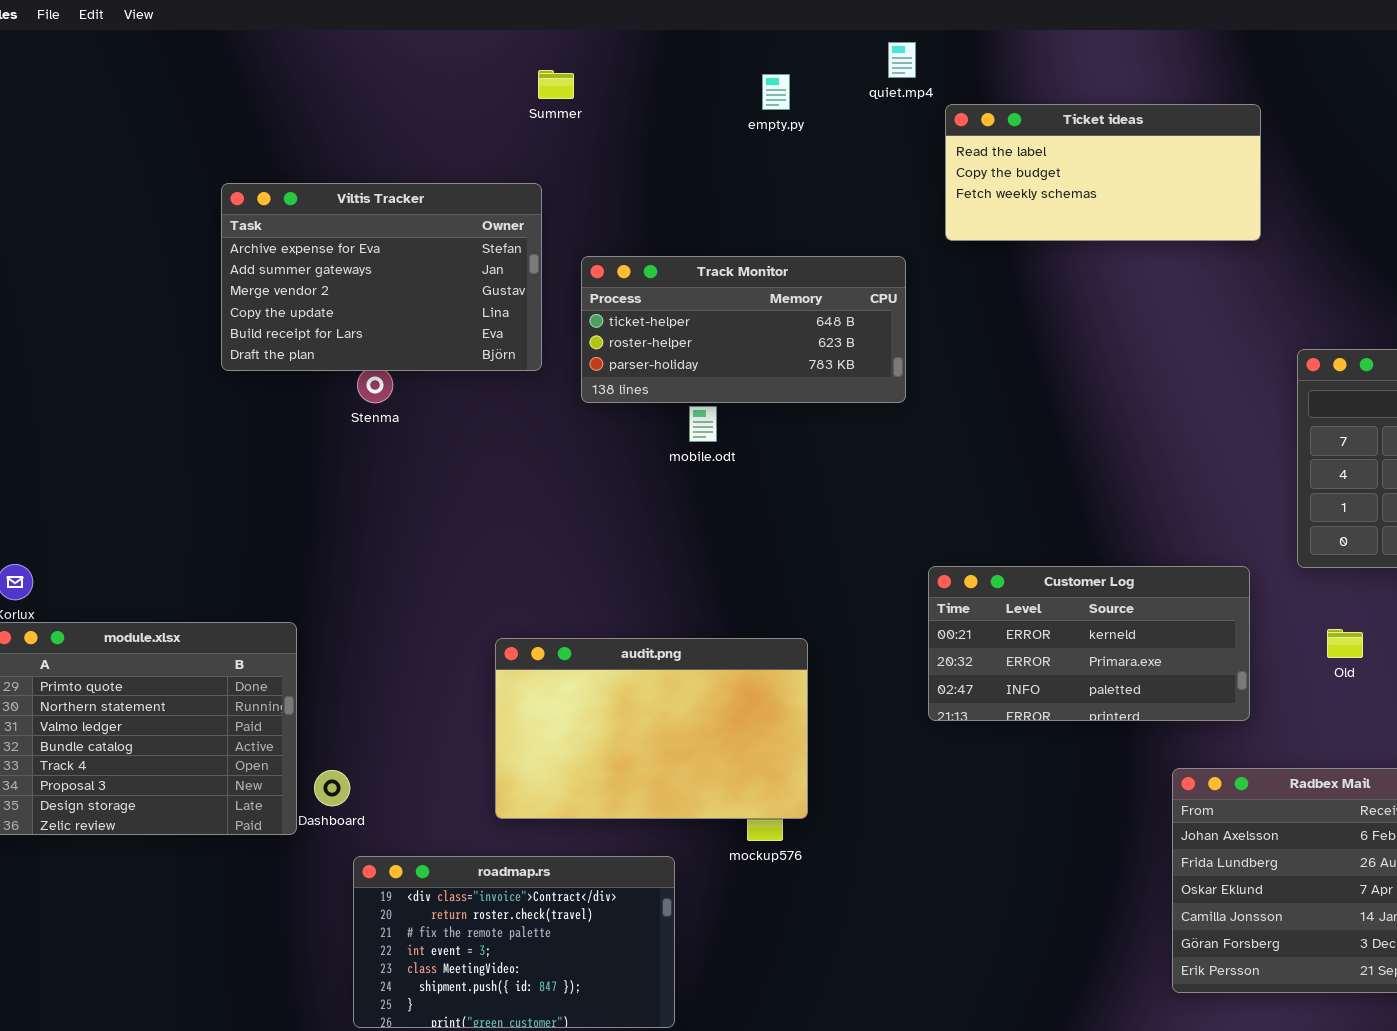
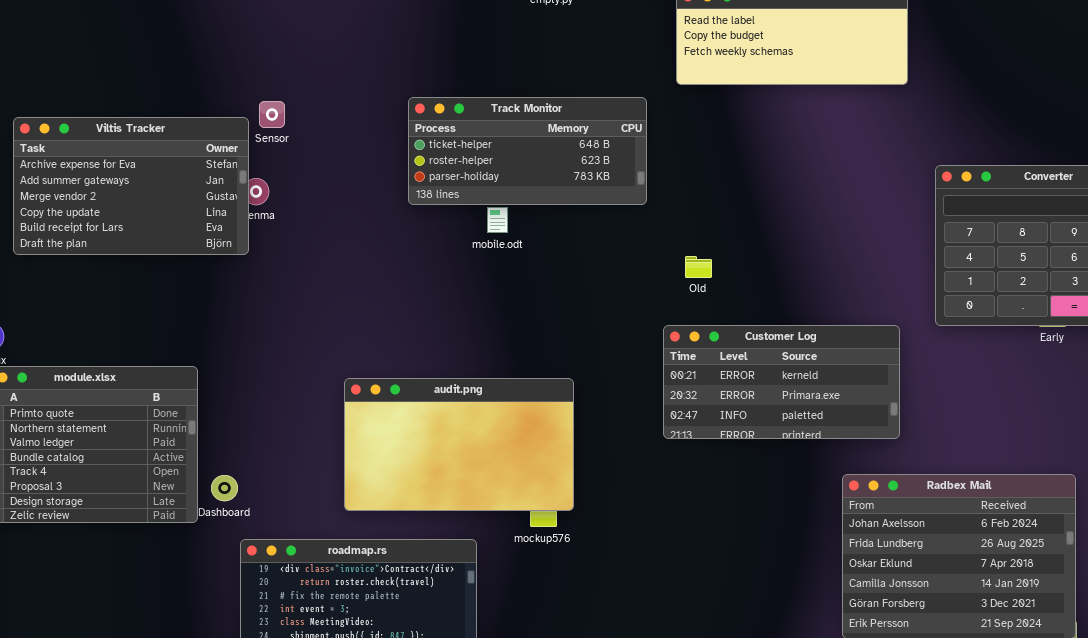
Viltis Tracker: [221,183,542,371] -> [13,117,249,255], moved
Old: [1327,629,1363,658] -> [685,256,712,278], moved

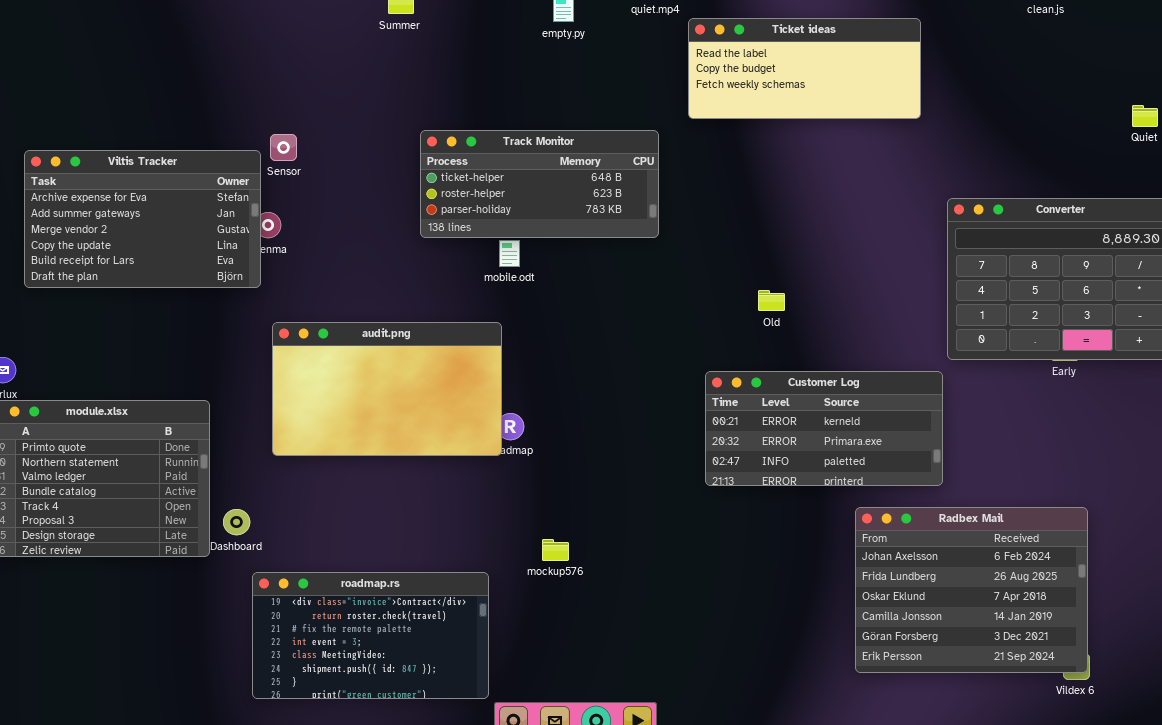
Old: [685,256,712,278] -> [758,290,785,311], moved
Customer Log: [663,325,900,439] -> [705,371,943,486], moved
audit.png: [344,378,574,511] -> [272,322,502,456], moved

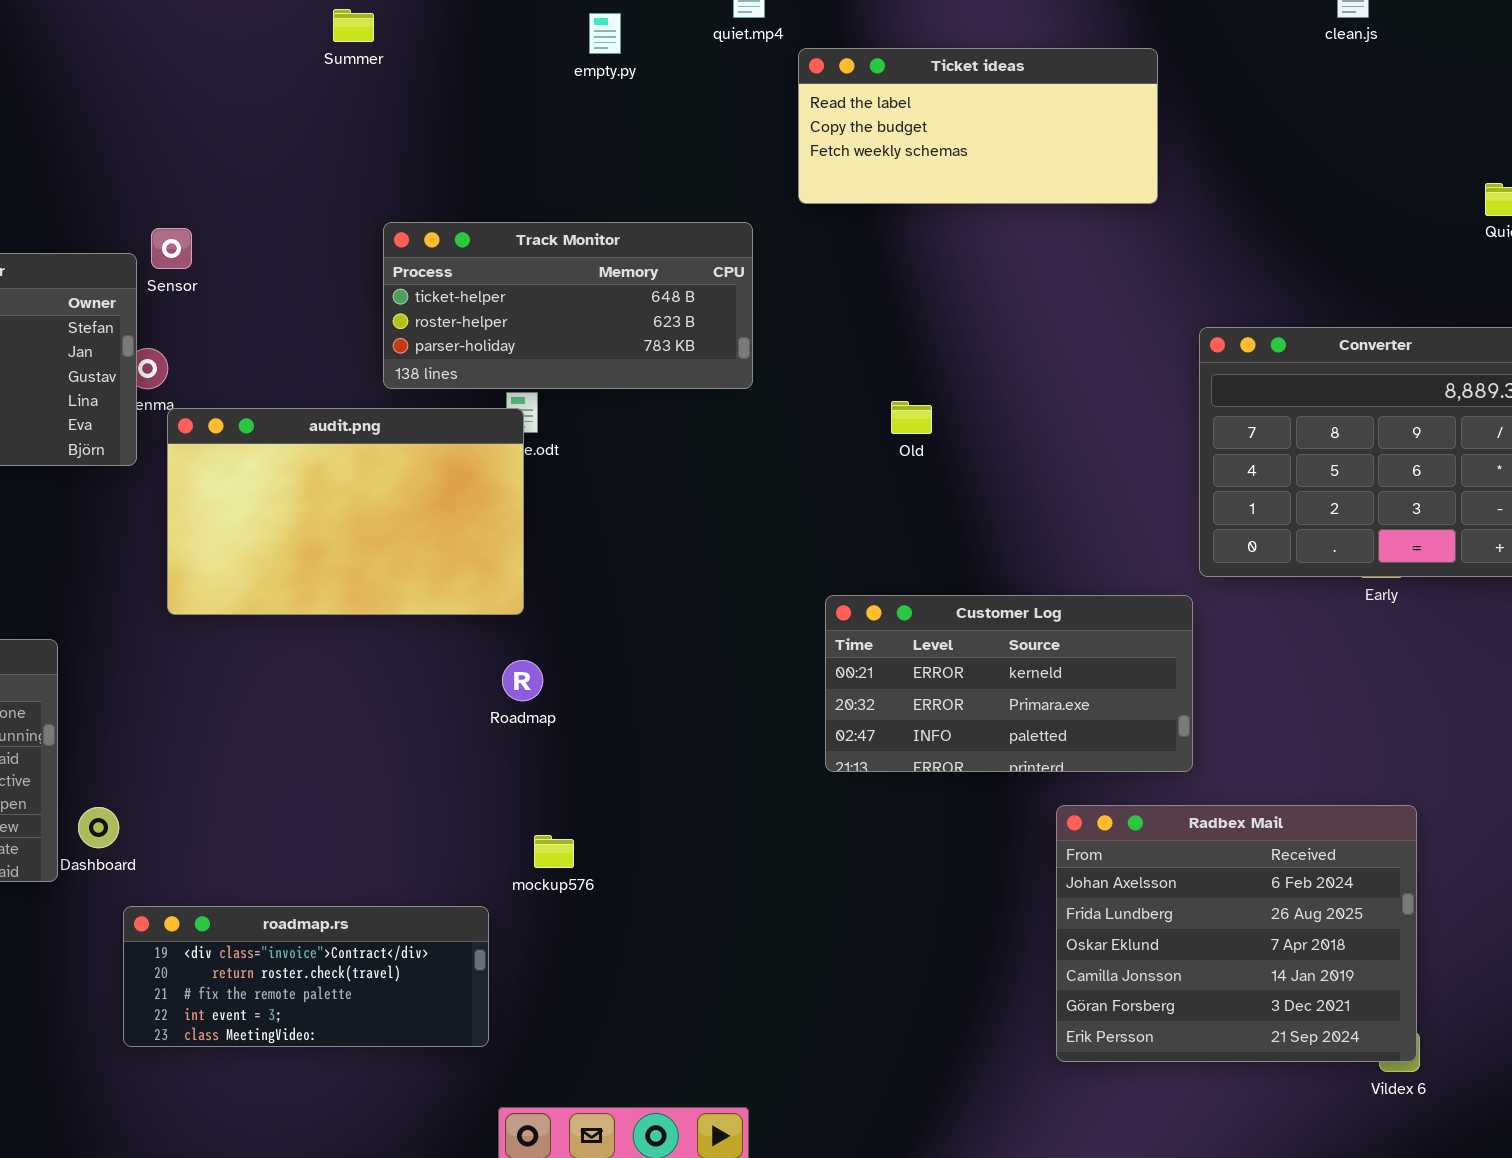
Old: [758,290,785,311] -> [891,401,932,434], moved
audit.png: [272,322,502,456] -> [167,408,524,615], moved
mockup576: [542,539,569,561] -> [534,835,574,868], moved
roadmap.rs: [252,572,489,699] -> [123,906,489,1047], resized

